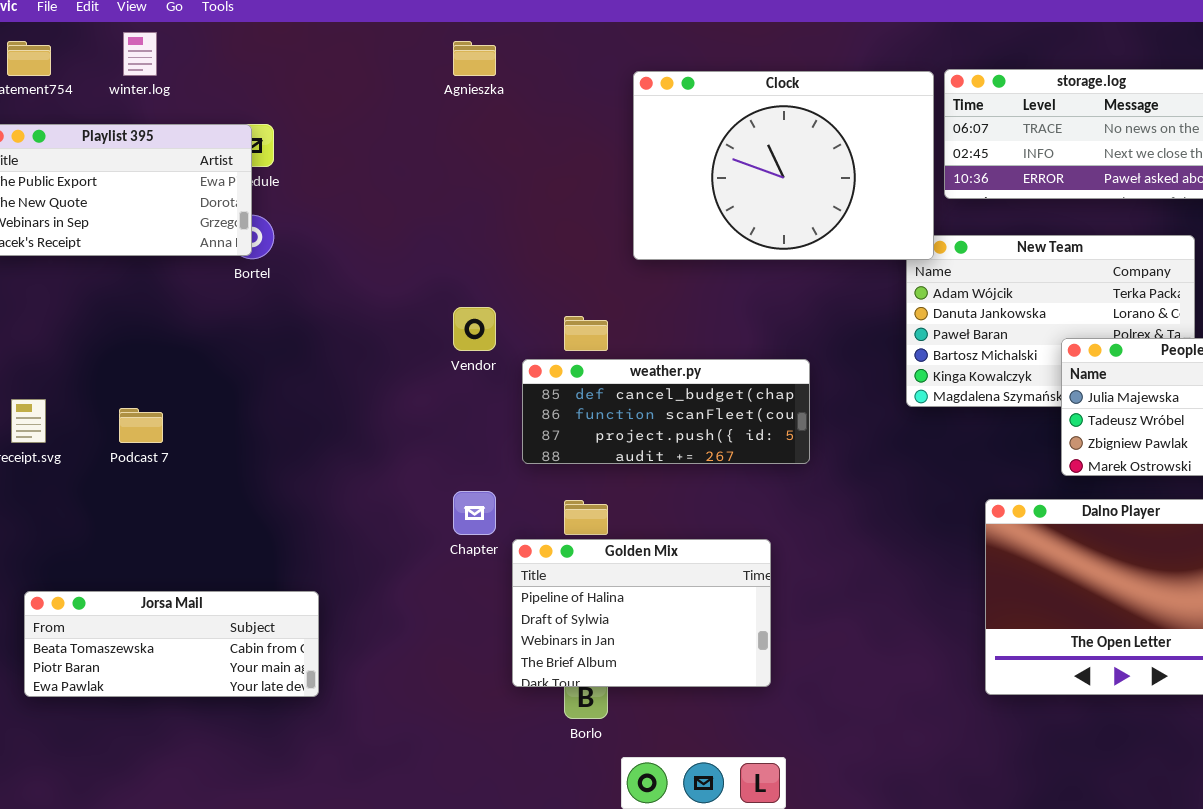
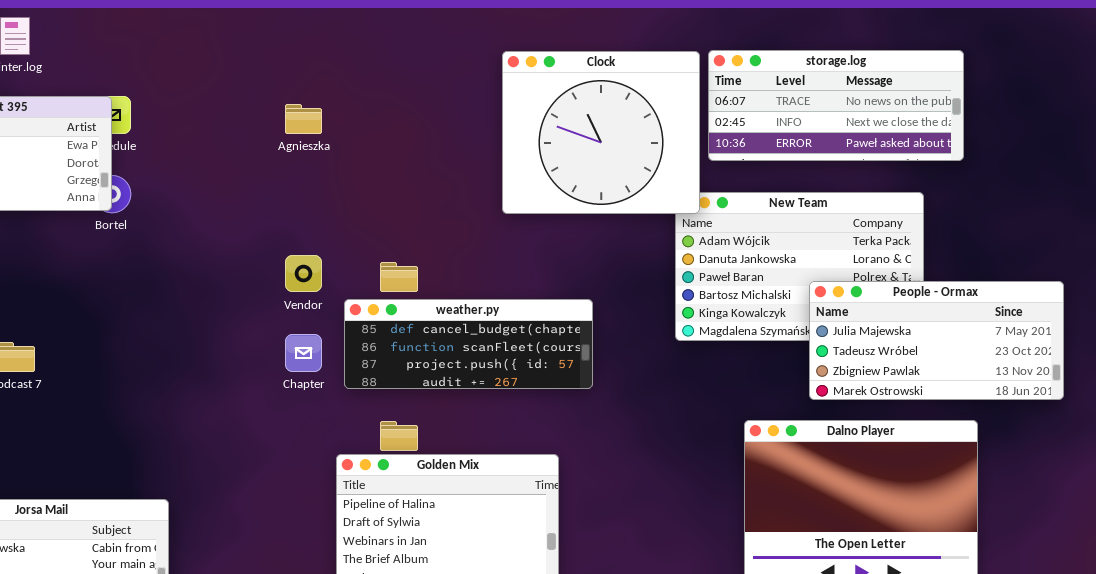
Agnieszka: [453,41,496,76] -> [285,104,322,134], moved
Clock: [633,71,934,260] -> [502,51,700,214], resized
Chapter: [453,491,496,535] -> [285,334,322,372], moved

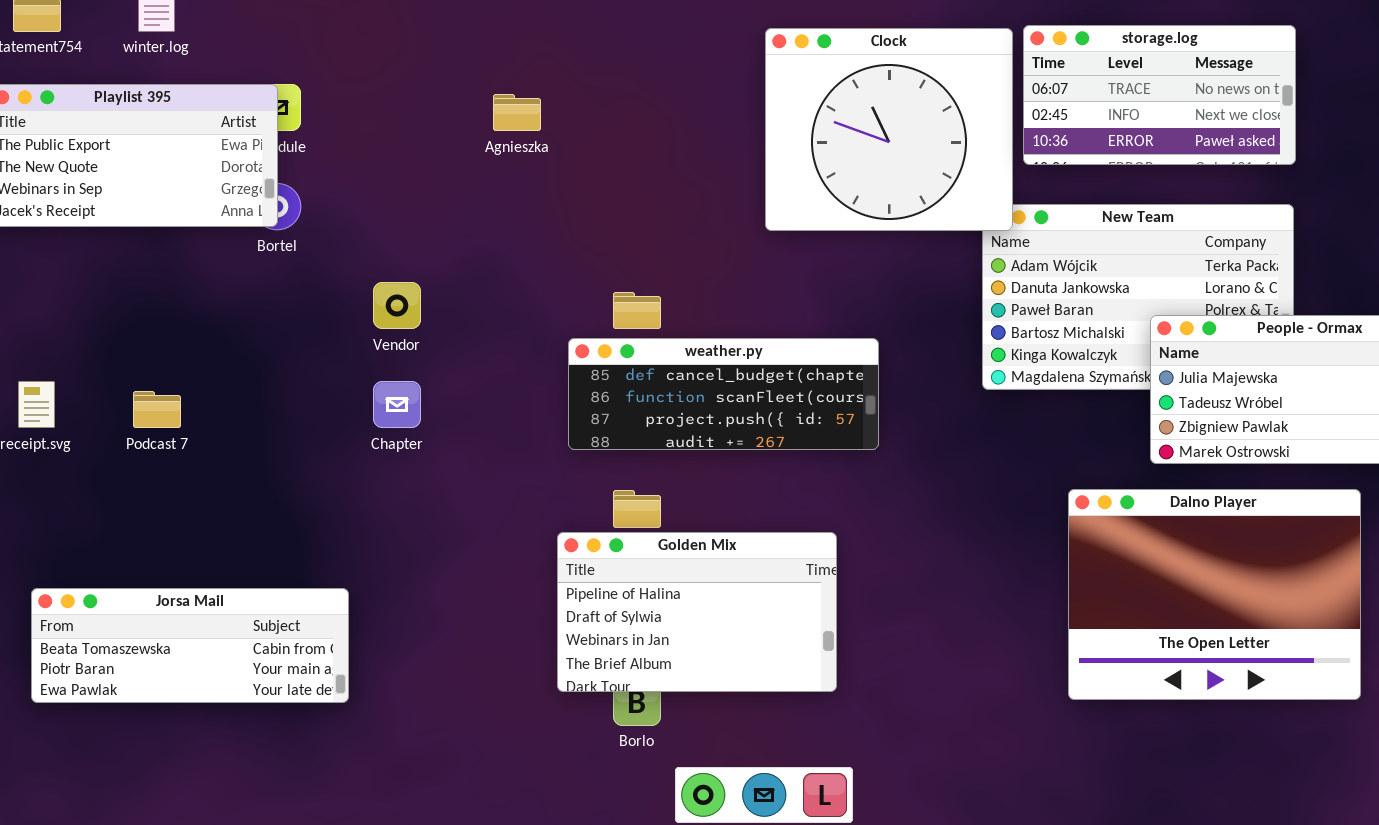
storage.log: [708,50,964,161] -> [1023,25,1296,165], resized
Vendor: [285,255,322,292] -> [373,282,421,329], moved
Chapter: [285,334,322,372] -> [373,381,421,428], moved

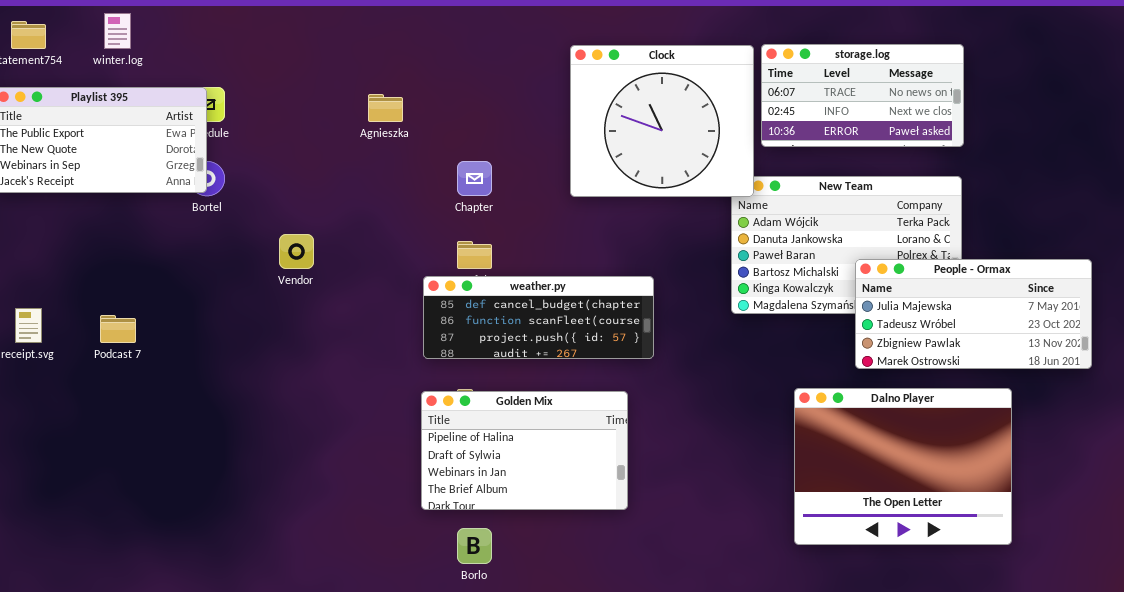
Chapter: [373,381,421,428] -> [457,161,492,196], moved
Golden Mix: [557,532,837,692] -> [421,391,628,510], moved
Jorsa Mail: [31,588,349,703] -> none, closed

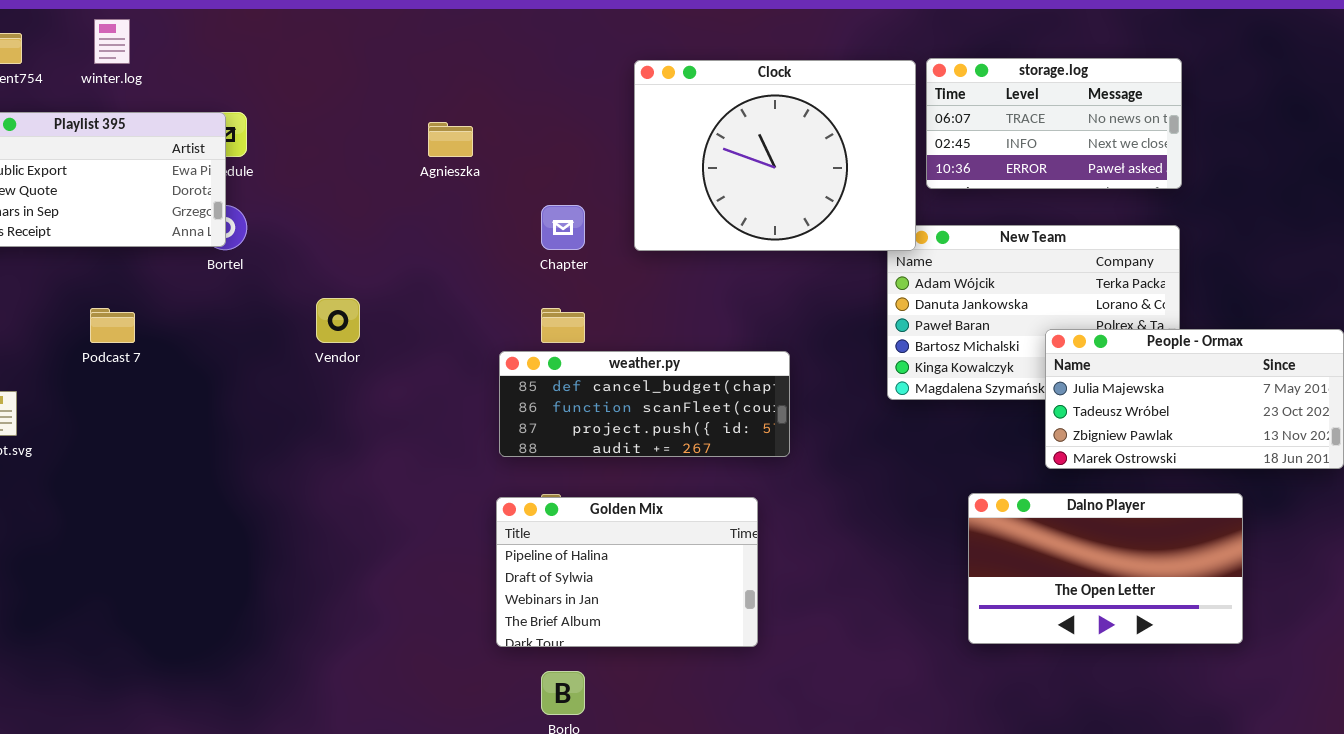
Clock: [570,45,754,197] -> [634,60,916,251], resized
Podcast 7: [100,315,136,343] -> [90,308,135,343], moved
Dalno Player: [794,388,1012,545] -> [968,493,1243,644], resized

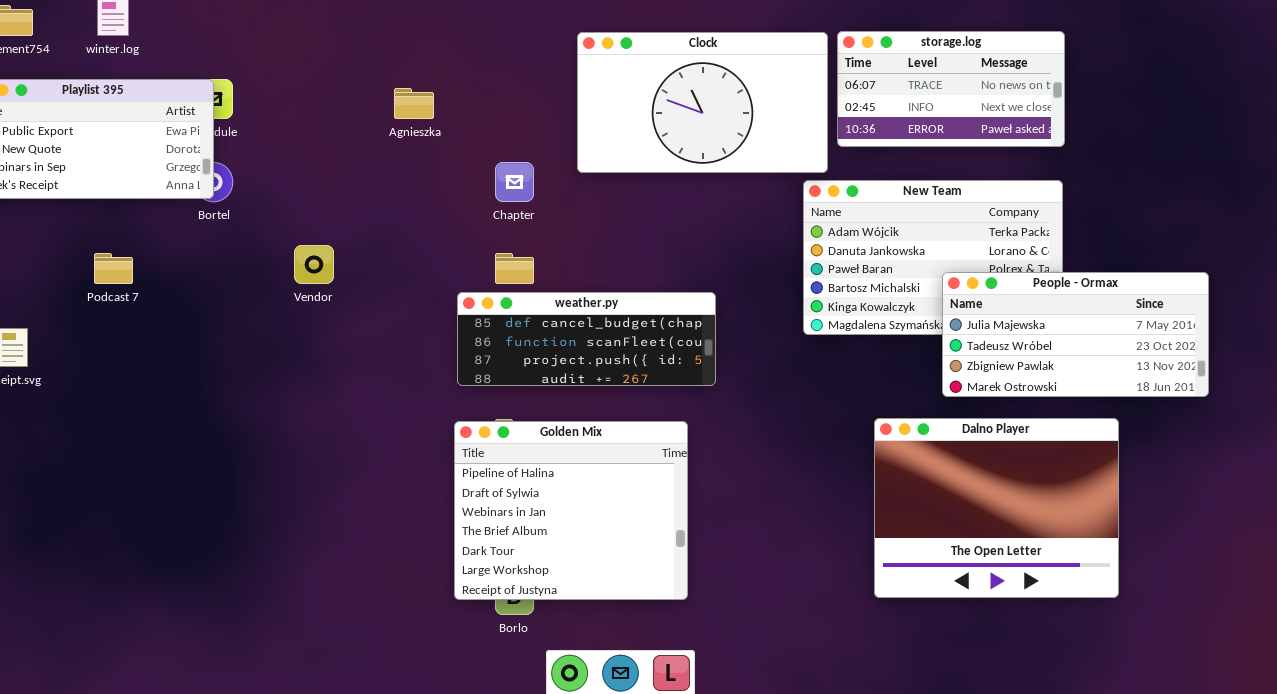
Clock: [634,60,916,251] -> [577,32,828,173], resized
Dalno Player: [968,493,1243,644] -> [874,418,1119,598], resized
Golden Mix: [496,497,758,647] -> [454,421,688,600], resized

